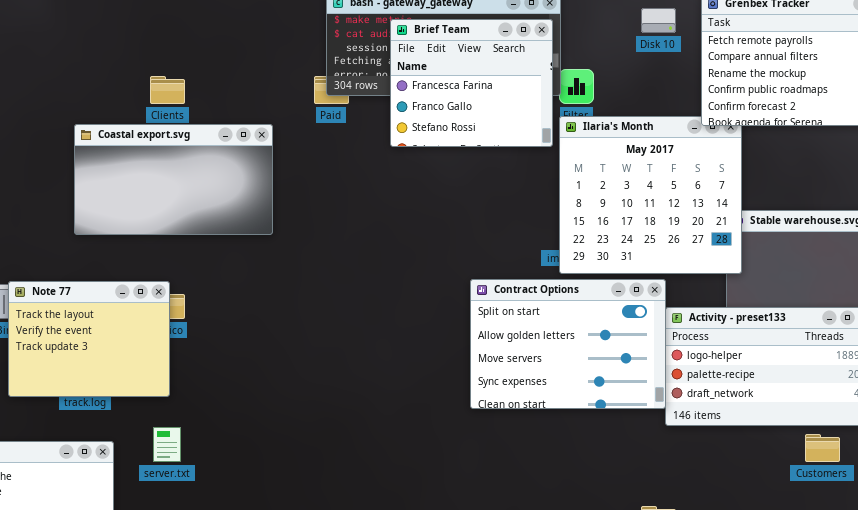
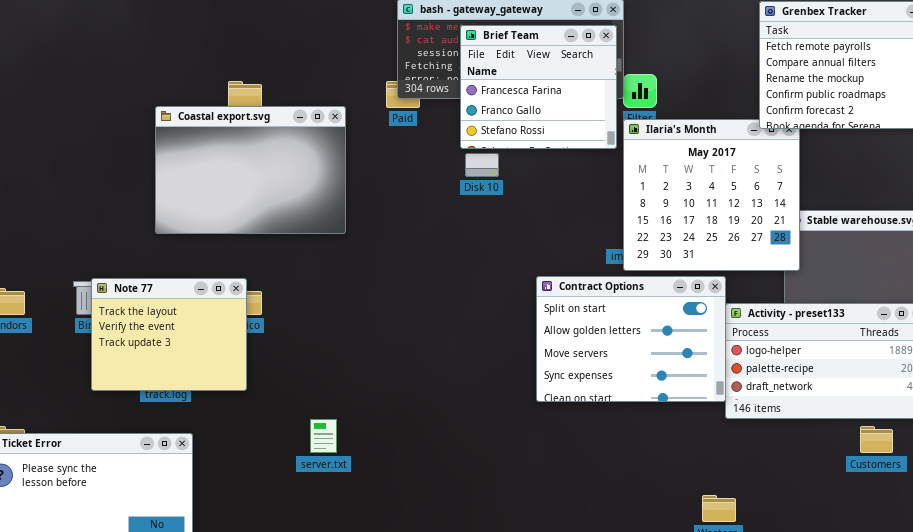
Disk 10: [641,8,676,33] -> [465,153,499,177], moved
Coastal export.svg: [74,124,273,235] -> [155,106,346,234], resized
server.txt: [153,427,181,462] -> [310,419,337,453], moved

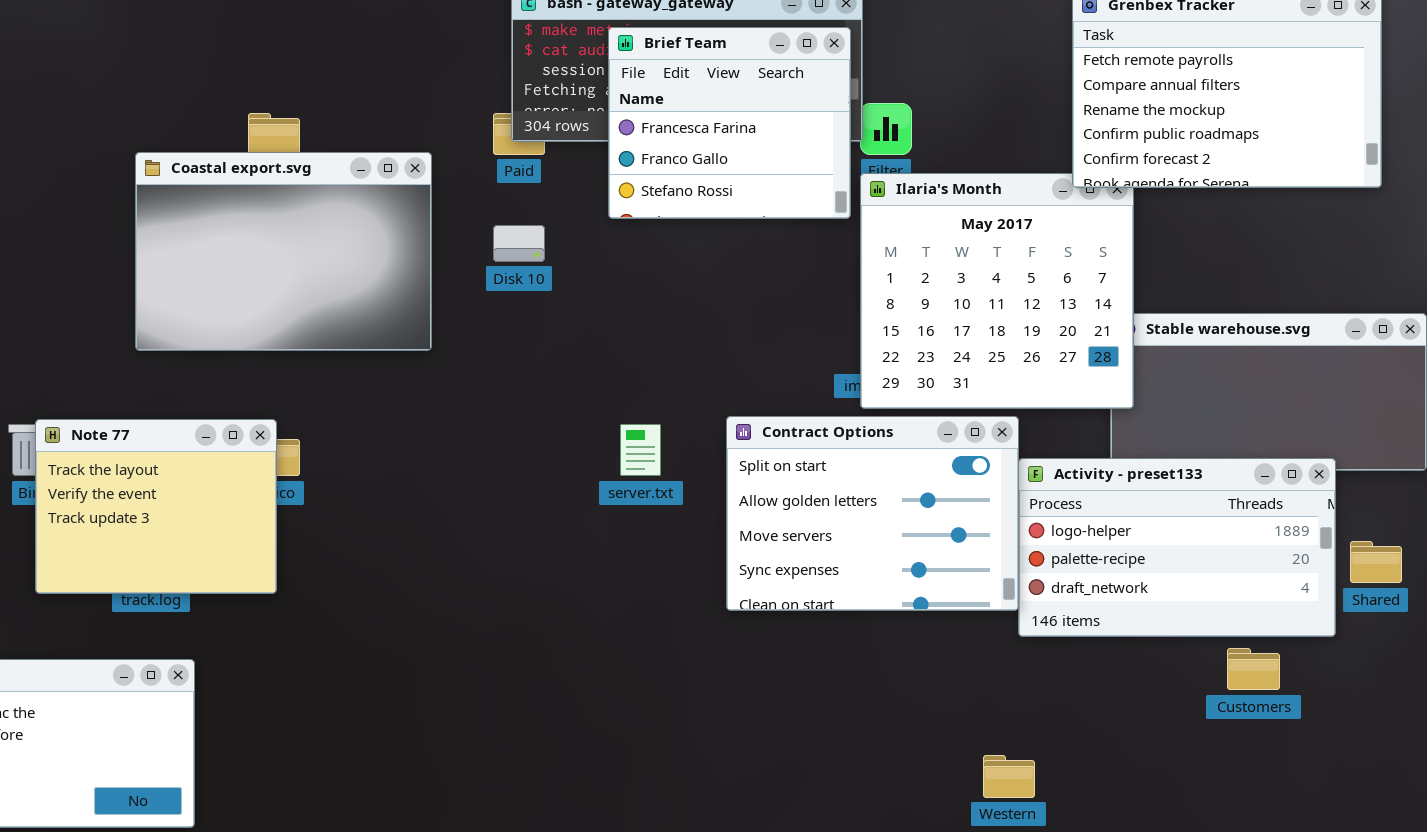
Disk 10: [465,153,499,177] -> [493,225,545,262], moved
server.txt: [310,419,337,453] -> [620,424,661,476], moved

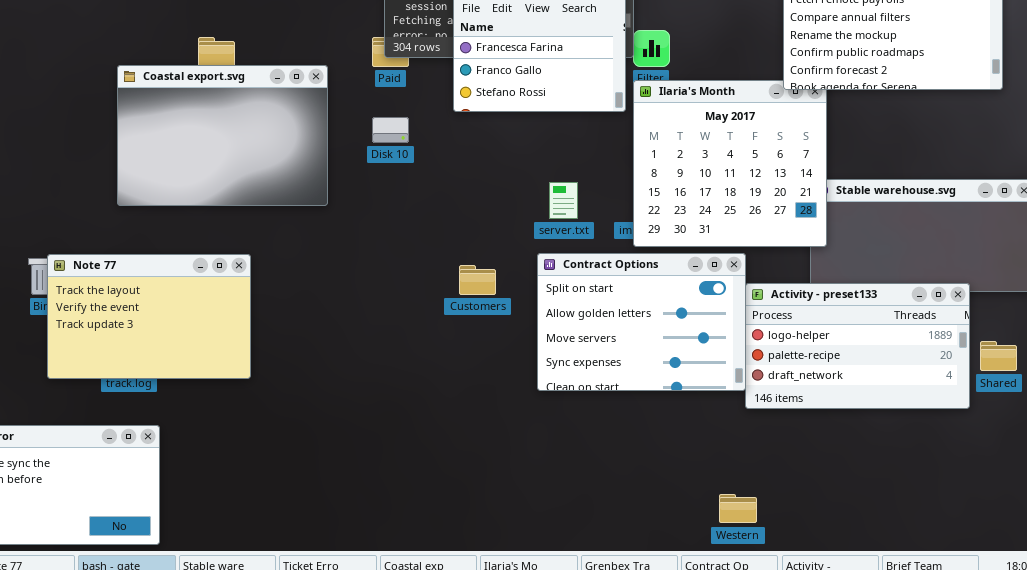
Note 77: [35,419,277,594] -> [47,254,251,379], resized
server.txt: [620,424,661,476] -> [549,182,578,219], moved
Customers: [1227,648,1280,690] -> [459,265,496,295], moved

